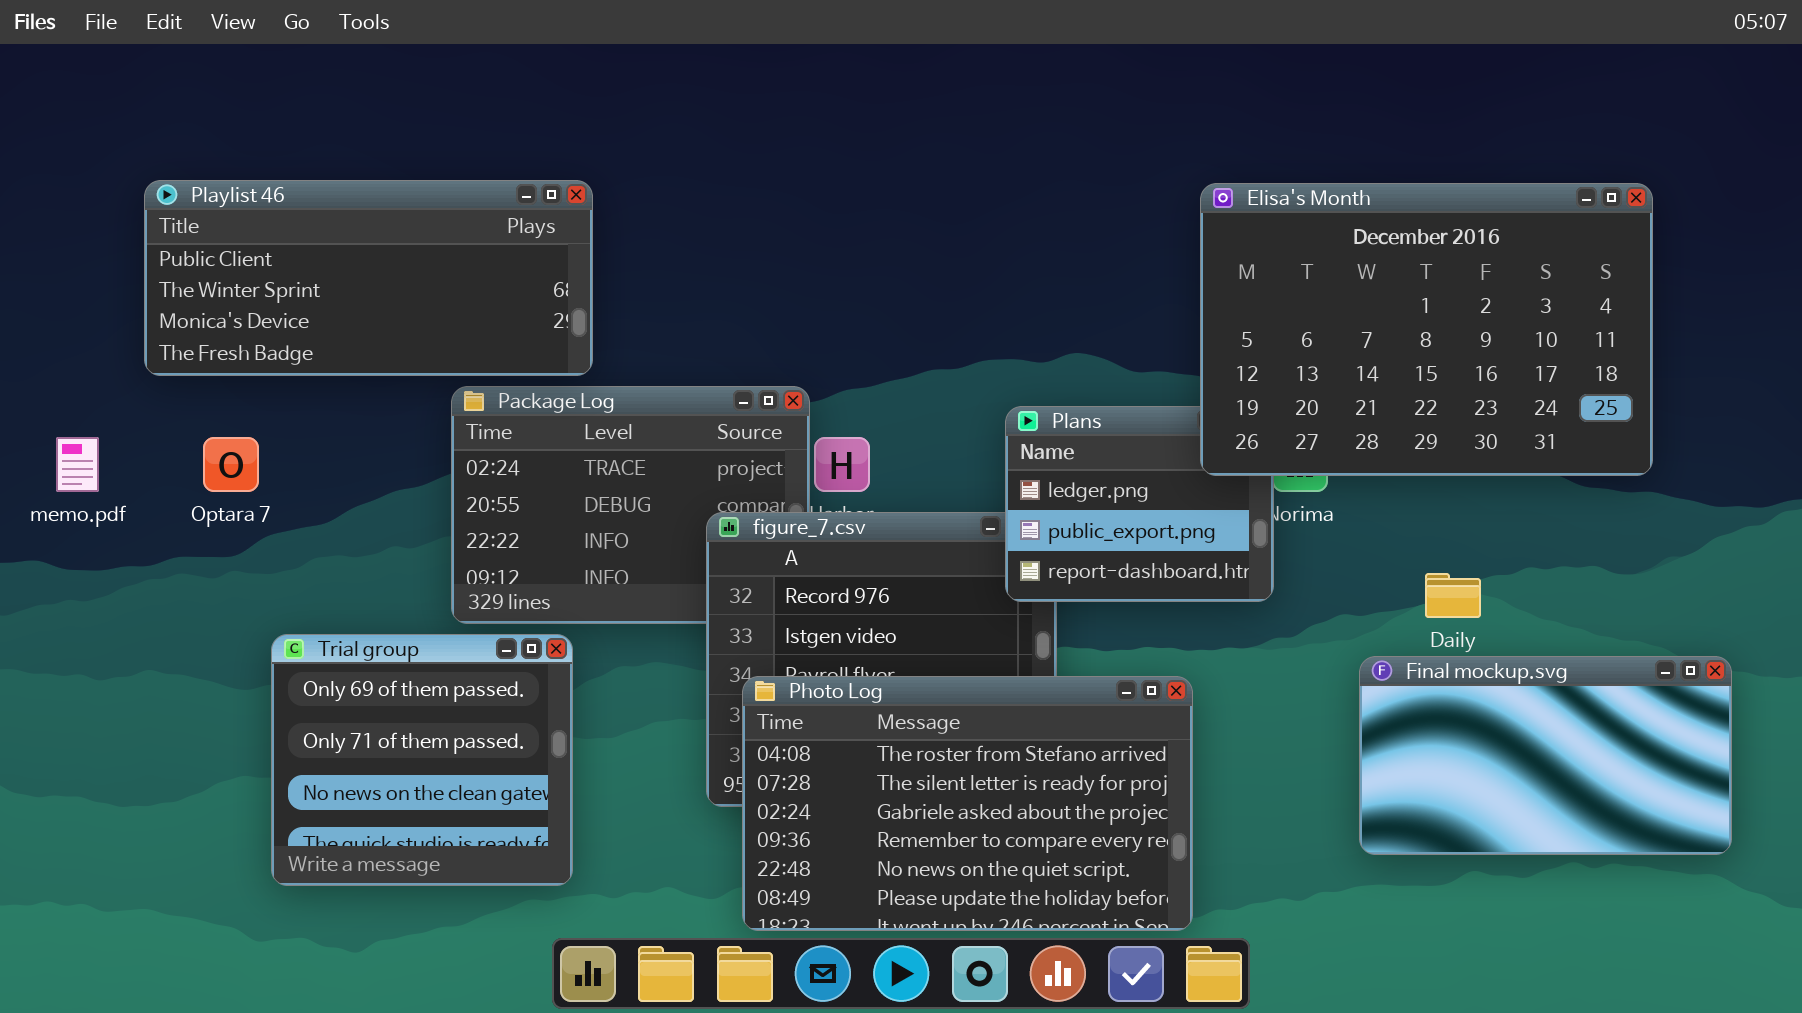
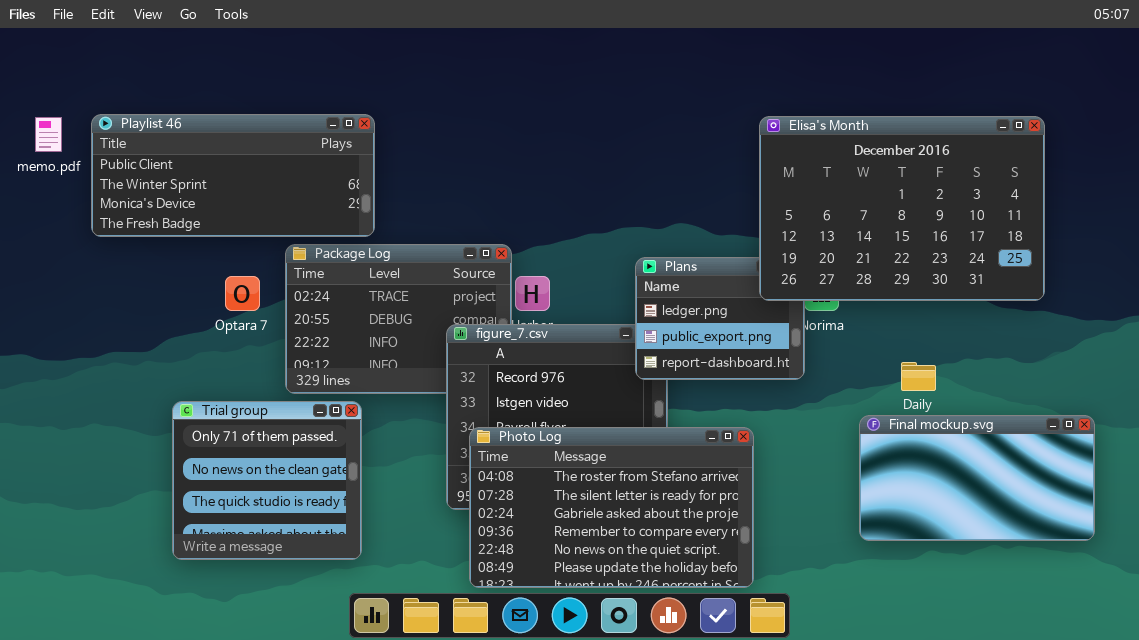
memo.pdf: [56,437,99,492] -> [35,117,62,152], moved
Optara 7: [203,437,259,492] -> [225,276,260,311], moved
Trial group: [271,634,573,886] -> [172,401,362,560], scrolled down 1 row

